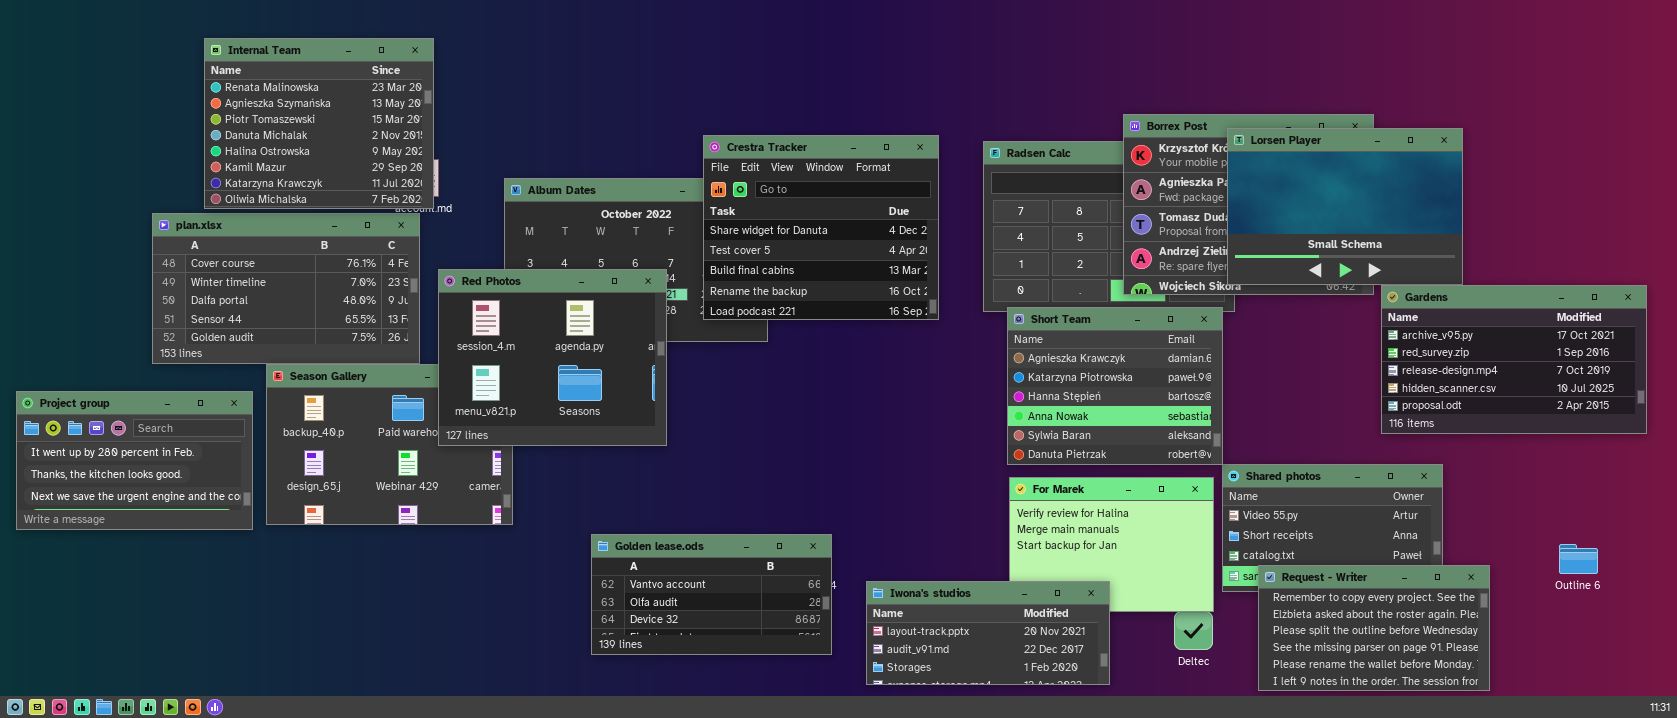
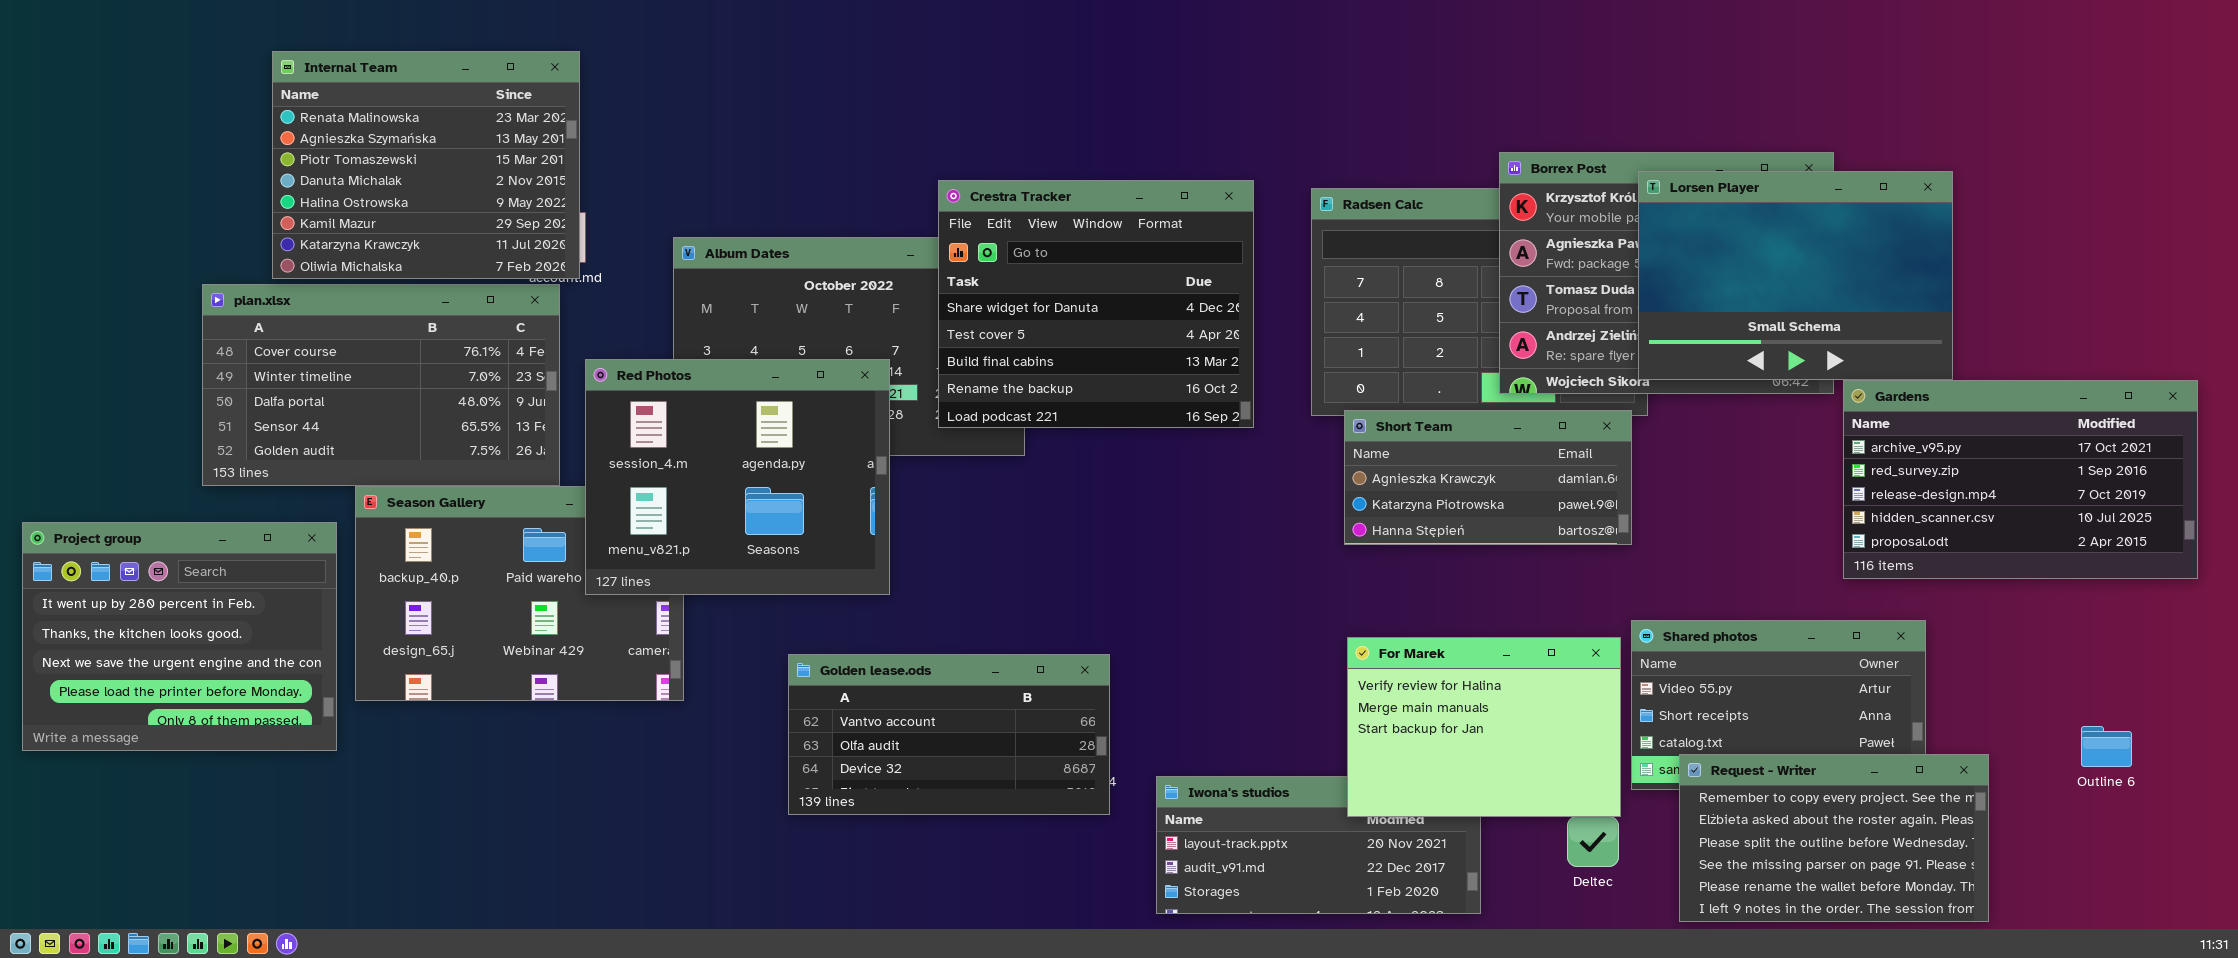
Short Team: [1007,307,1223,465] -> [1344,410,1632,545], resized
Project group: [16,391,253,530] -> [22,522,337,751], resized
For Marek: [1009,477,1214,612] -> [1347,637,1621,817], raised
Golden lease.ods: [591,534,832,655] -> [788,654,1110,815], moved

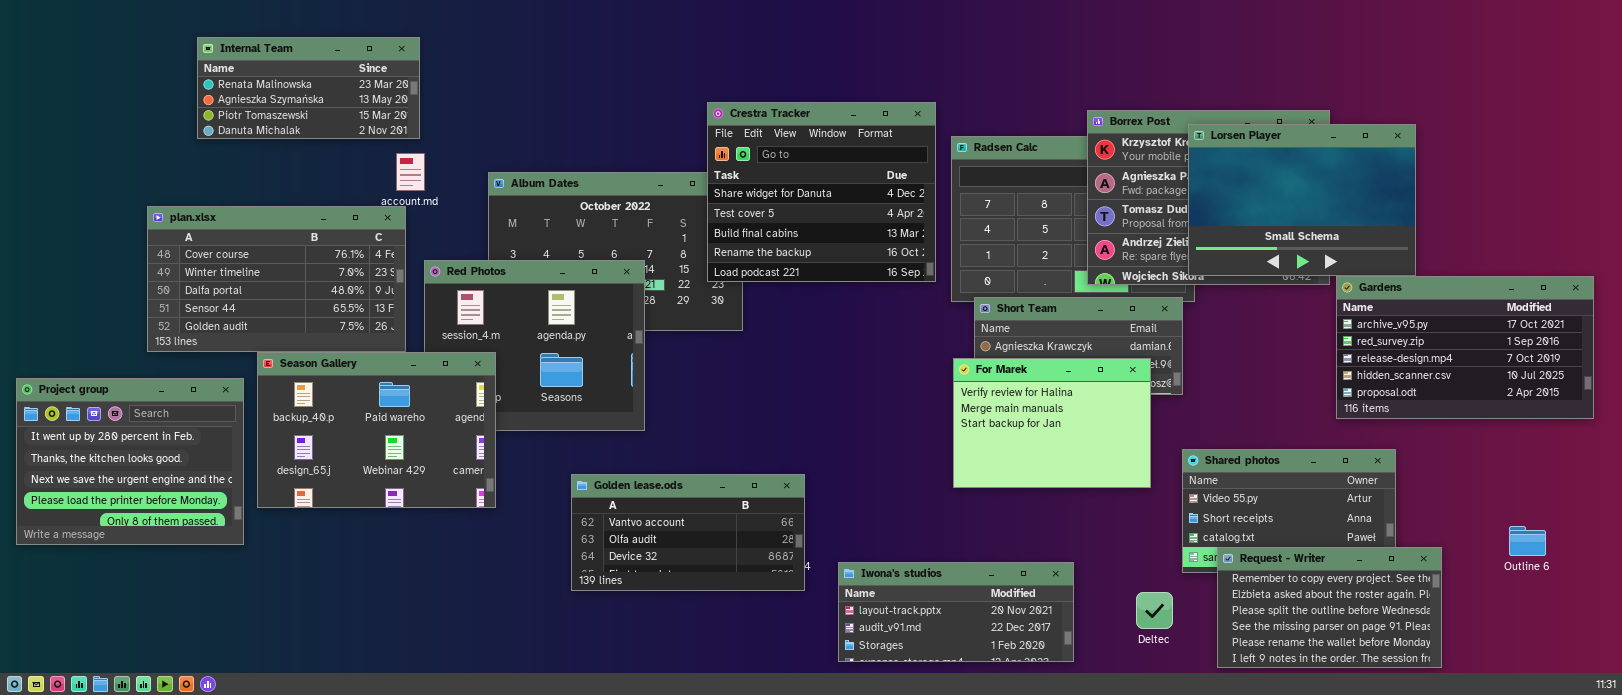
Internal Team: [272,51,580,279] -> [197,37,420,139], resized
Crestra Tracker: [938,180,1254,428] -> [707,102,936,282], moved
Season Gallery: [355,486,684,701] -> [257,352,496,508], raised
For Marek: [1347,637,1621,817] -> [953,358,1151,488], moved

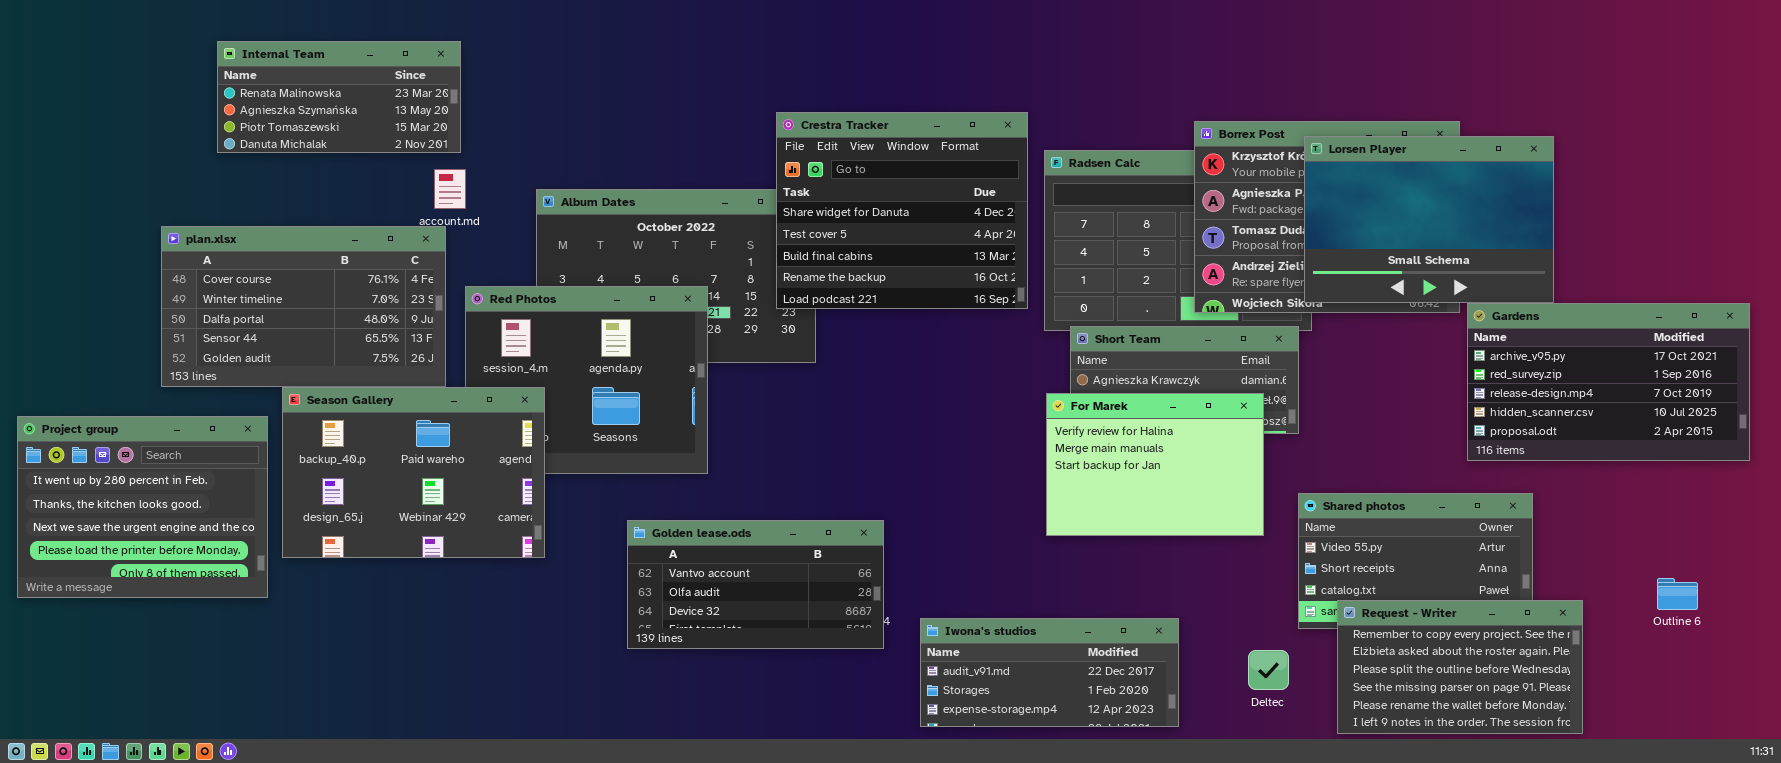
Iwona's studios: [838,562,1074,662] -> [920,618,1179,727], scrolled down 1 row

